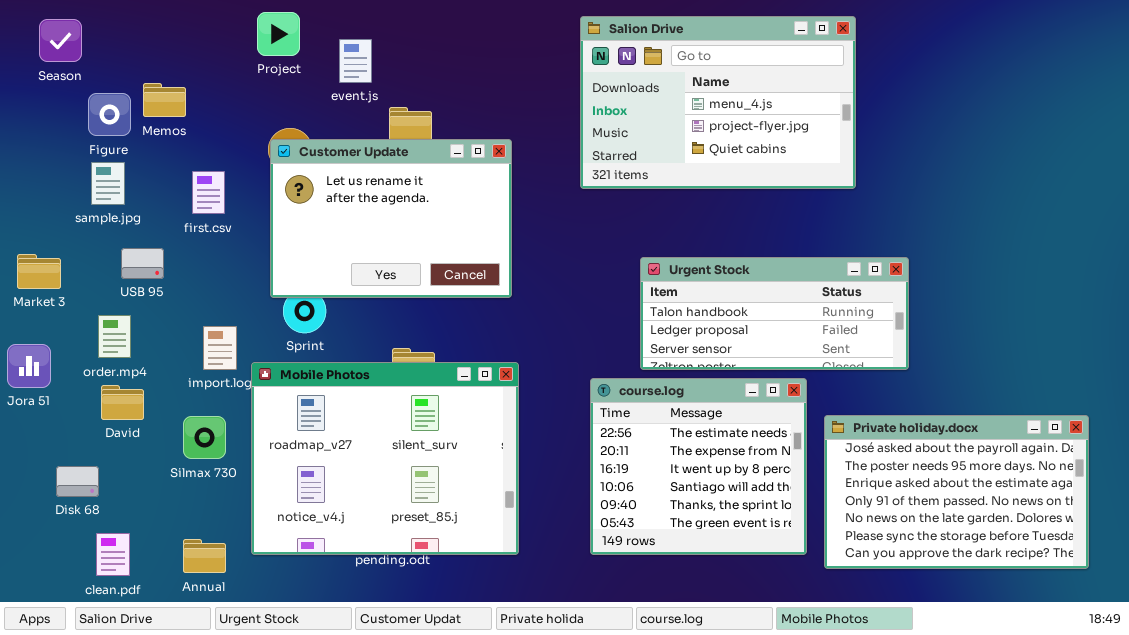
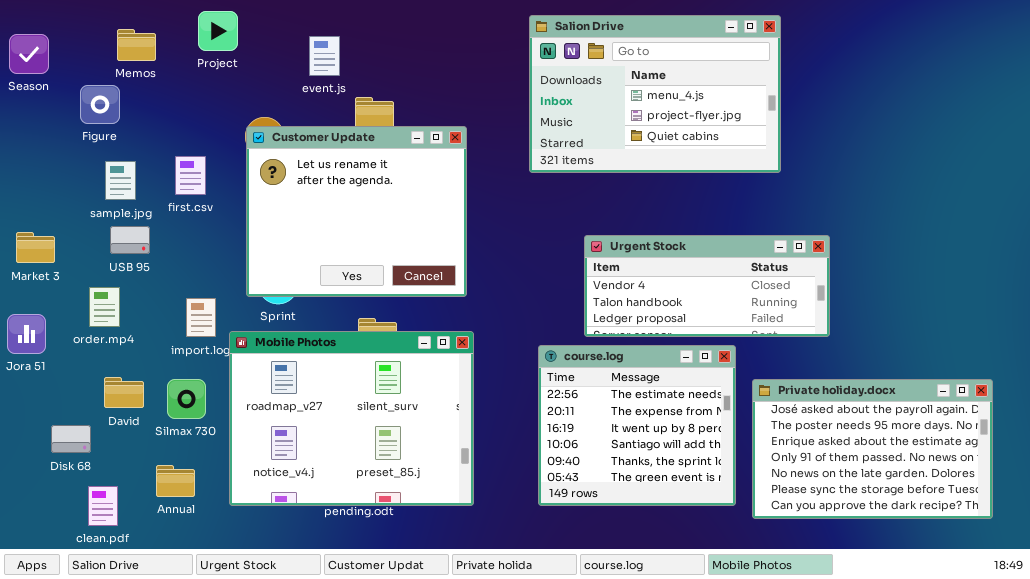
Project: [257,12,300,56] -> [198,11,238,51], moved
Season: [39,19,82,62] -> [9,34,49,74], moved
Memos: [143,83,186,117] -> [117,29,156,61], moved
Customer Update: [270,139,512,298] -> [246,126,467,297], resized
sample.jpg: [91,162,125,205] -> [105,161,136,200], moved
Urgent Stock: [640,257,909,370] -> [584,235,830,337], scrolled up 1 row
David: [101,385,144,420] -> [104,377,144,408], moved
Annual: [183,539,226,573] -> [156,465,195,497], moved

